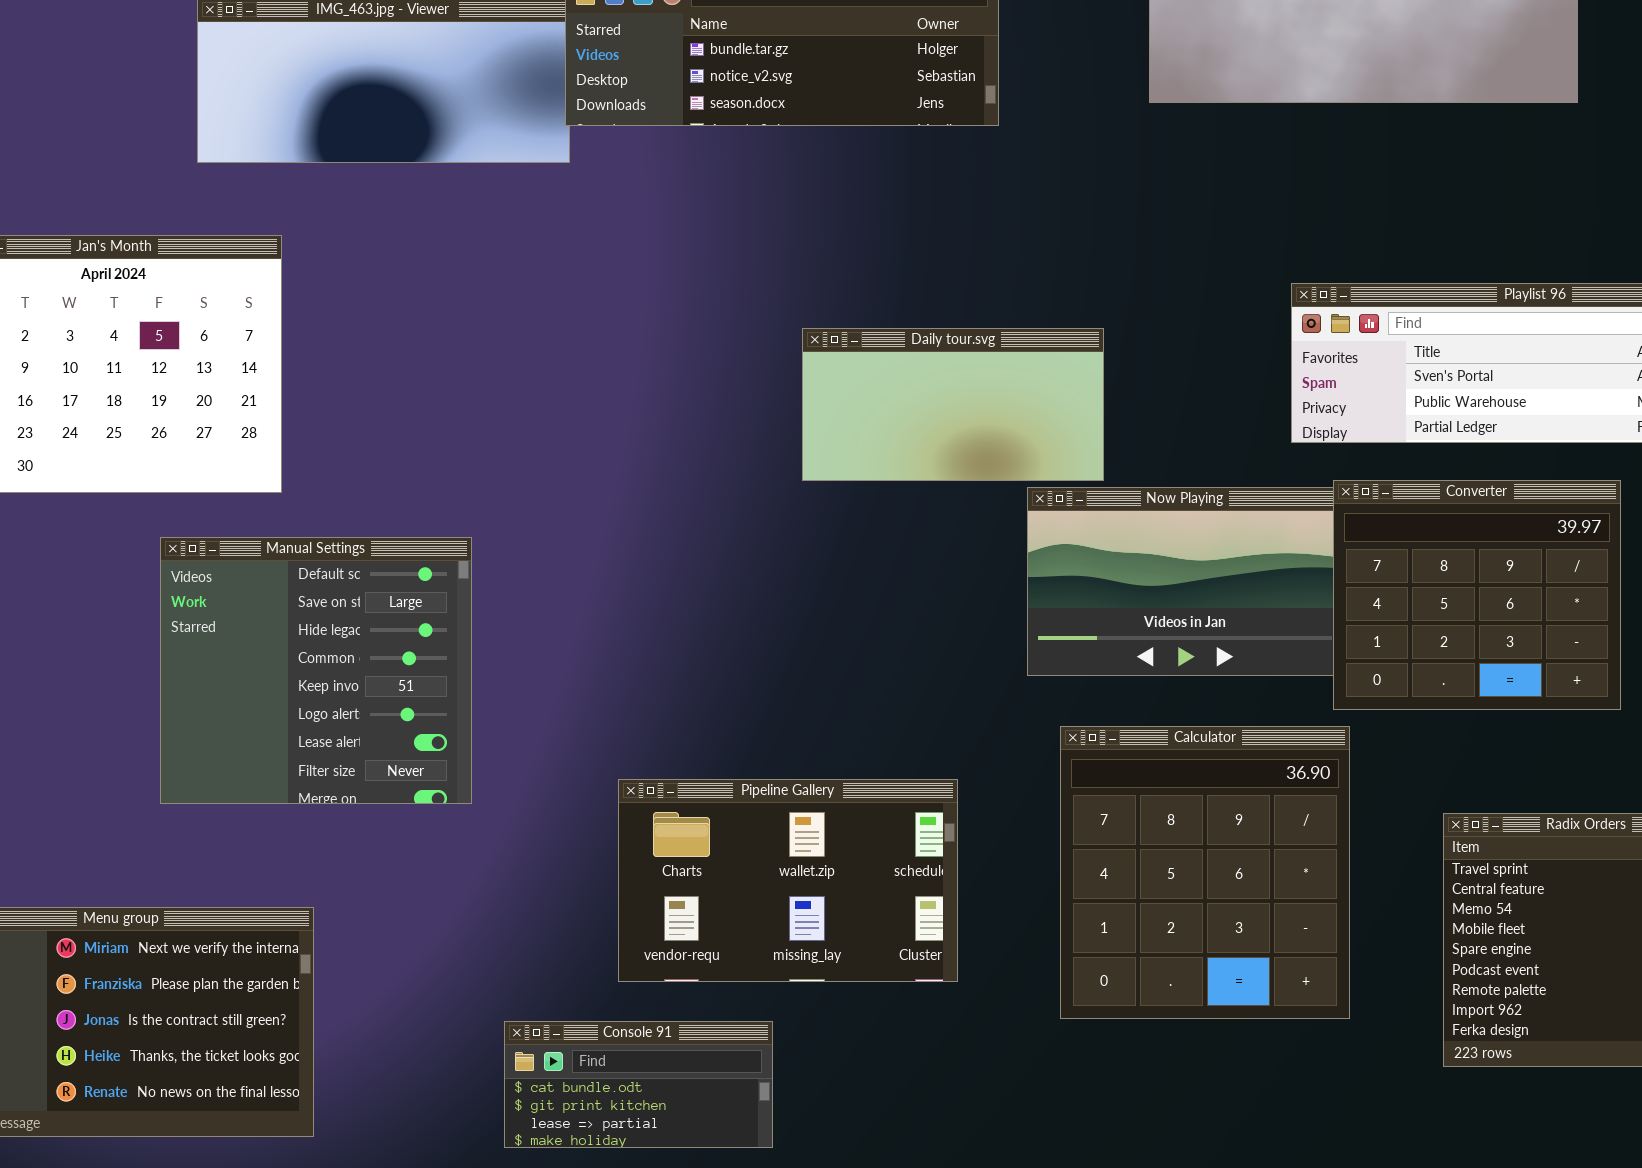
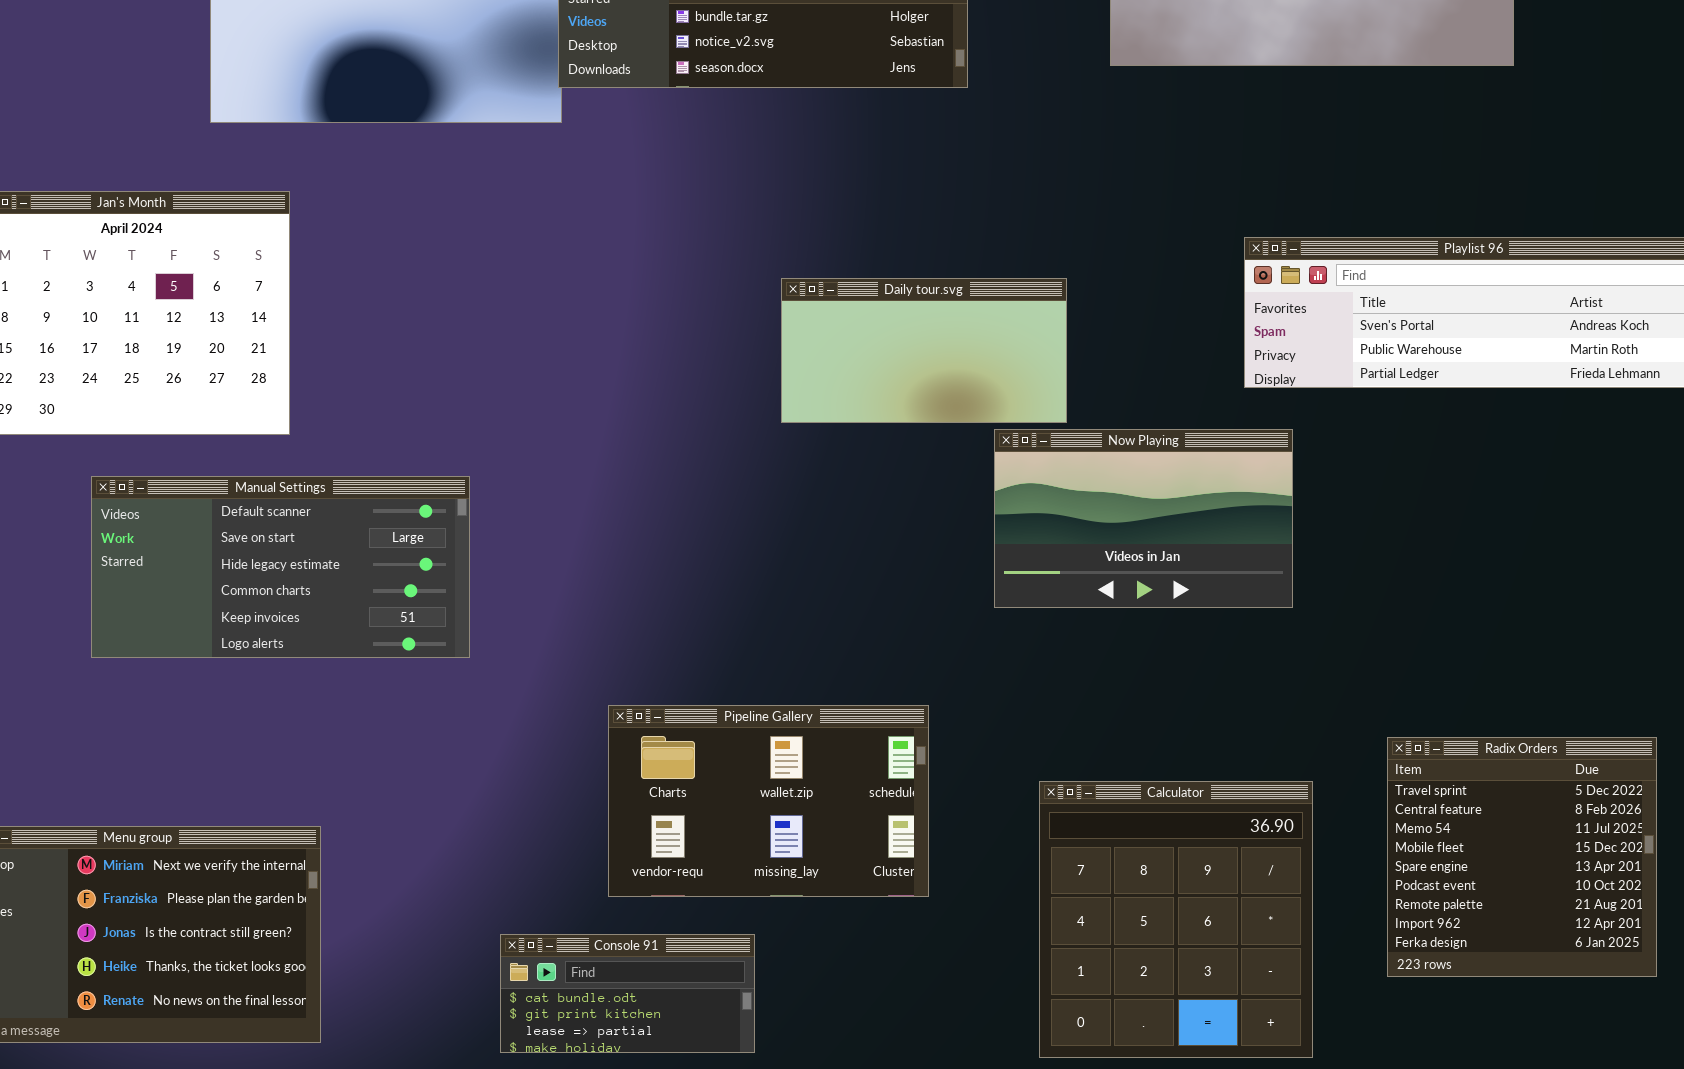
Converter: [1333,480,1621,710] -> none, closed
Manual Settings: [160,537,472,804] -> [91,476,470,658], resized
Calculator: [1060,726,1350,1019] -> [1039,781,1313,1058], moved

